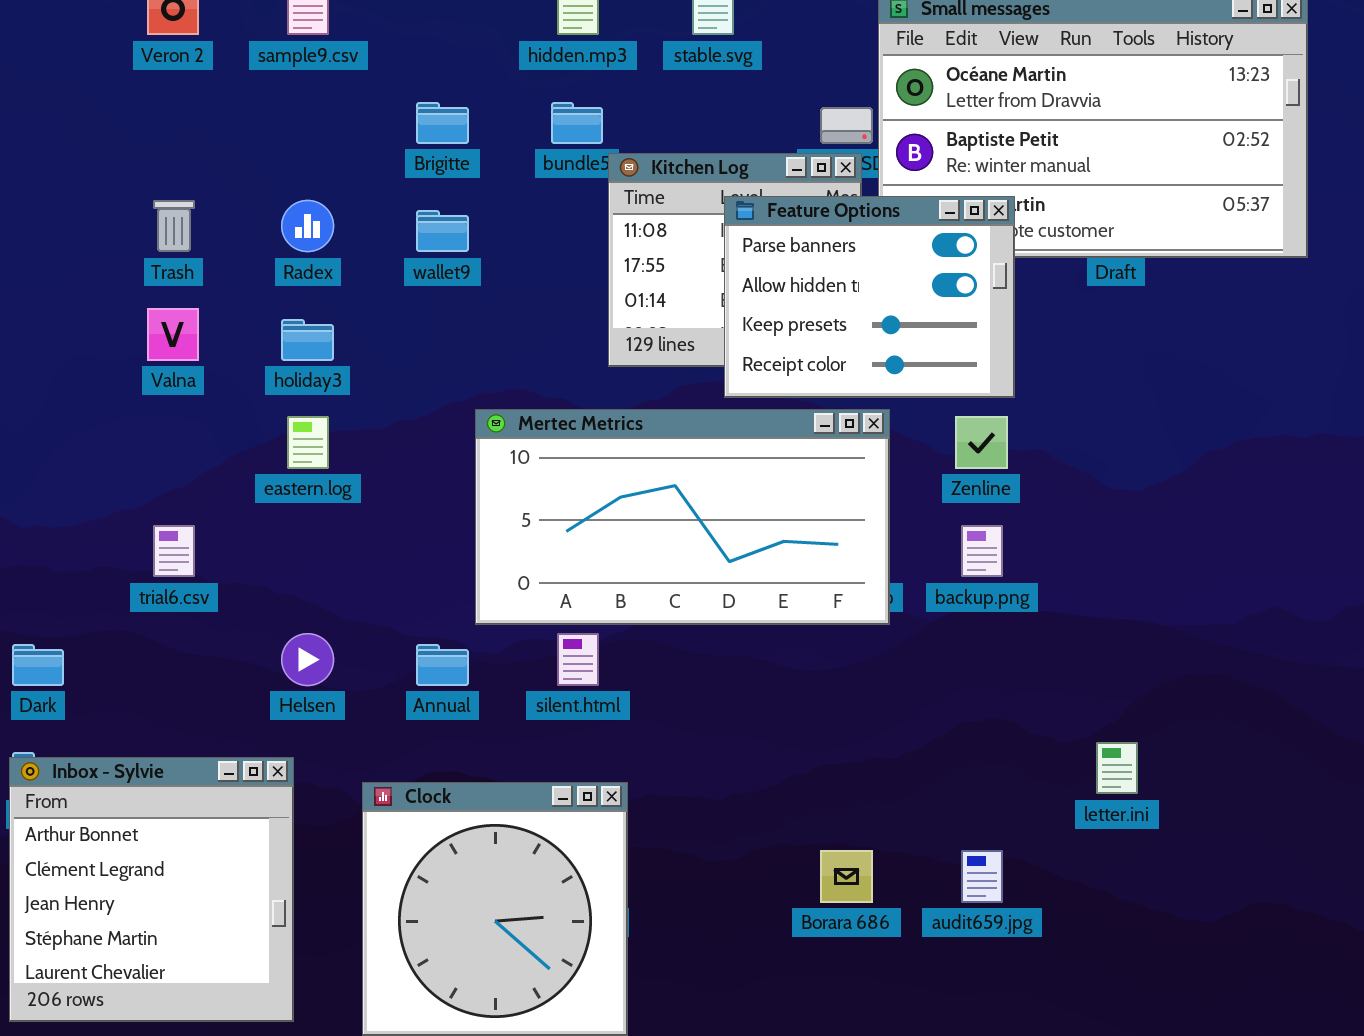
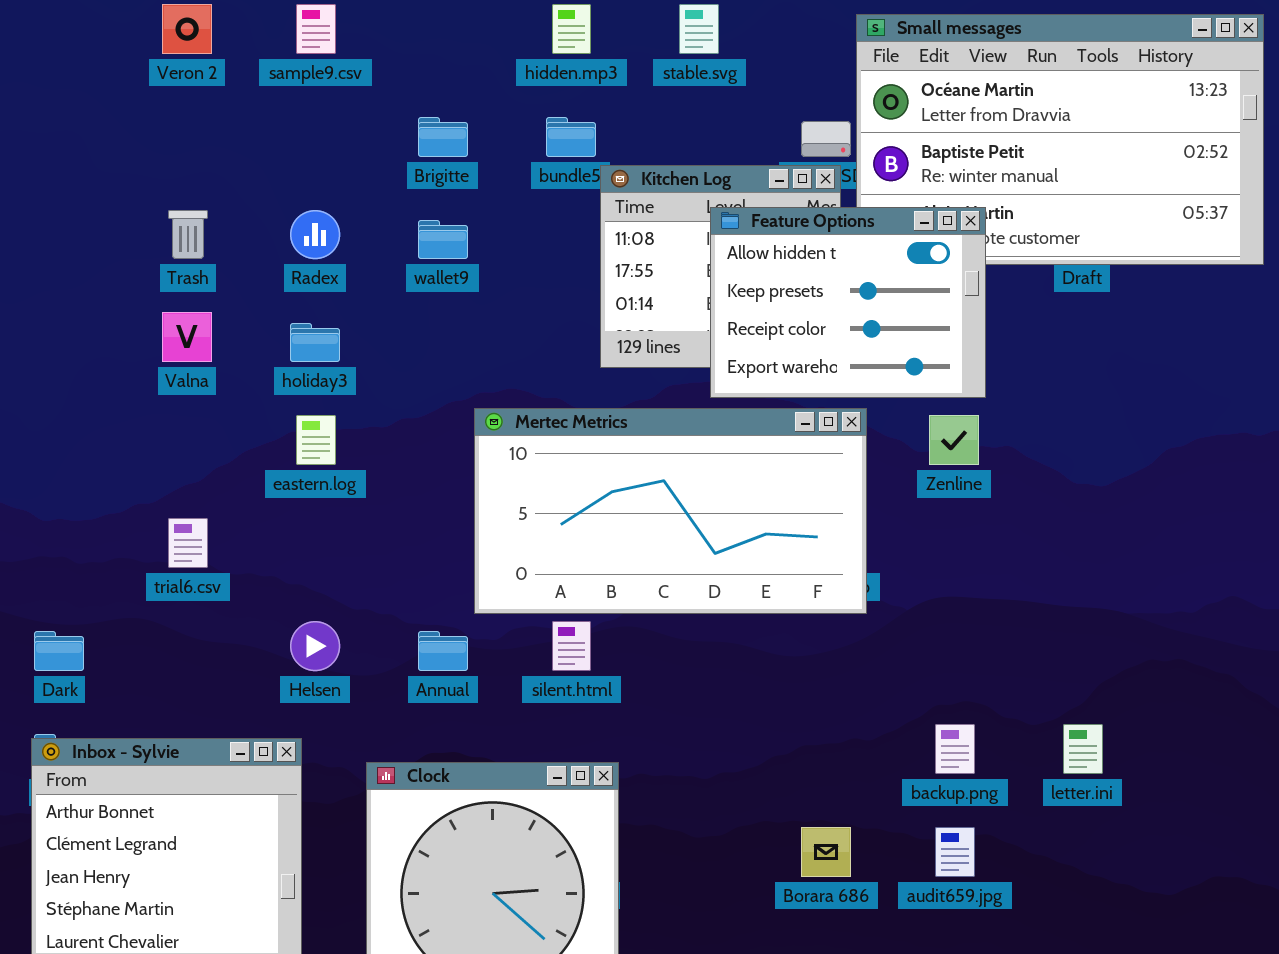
Feature Options: [724,196,1015,398] -> [710,207,986,398], scrolled down 1 row
backup.png: [961,525,1003,577] -> [935,724,975,774], moved

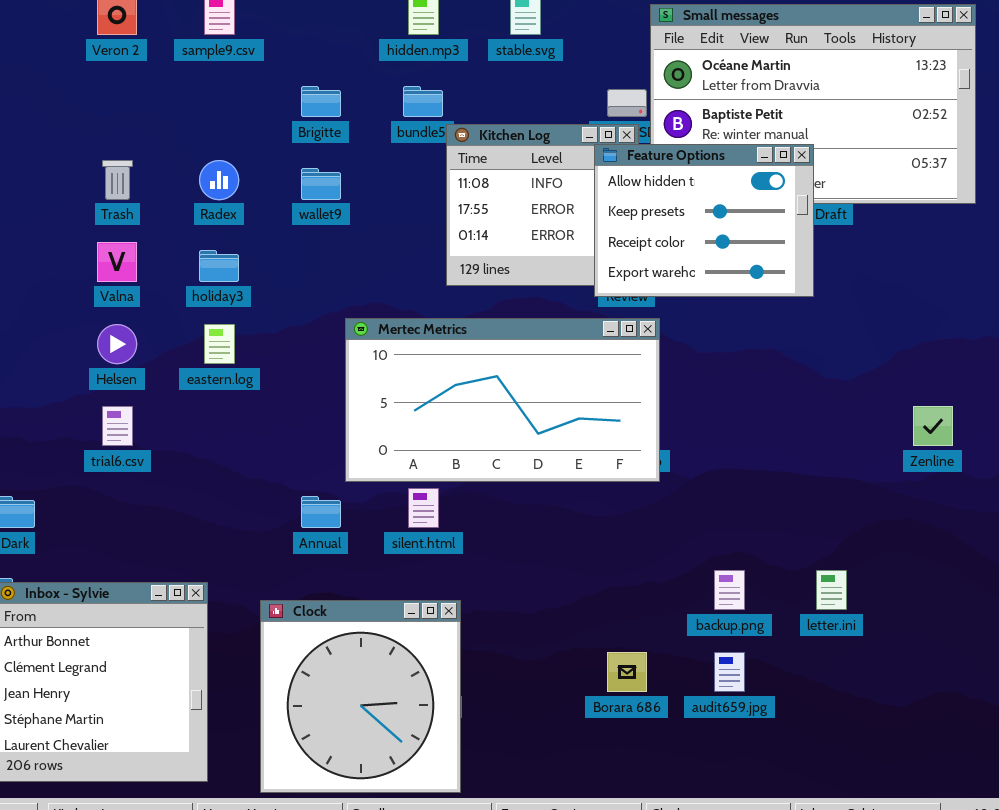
Feature Options: [710,207,986,398] -> [594,144,814,297], moved
Zenline: [929,415,979,465] -> [913,406,953,446], moved
Helsen: [290,621,340,671] -> [97,324,137,364], moved

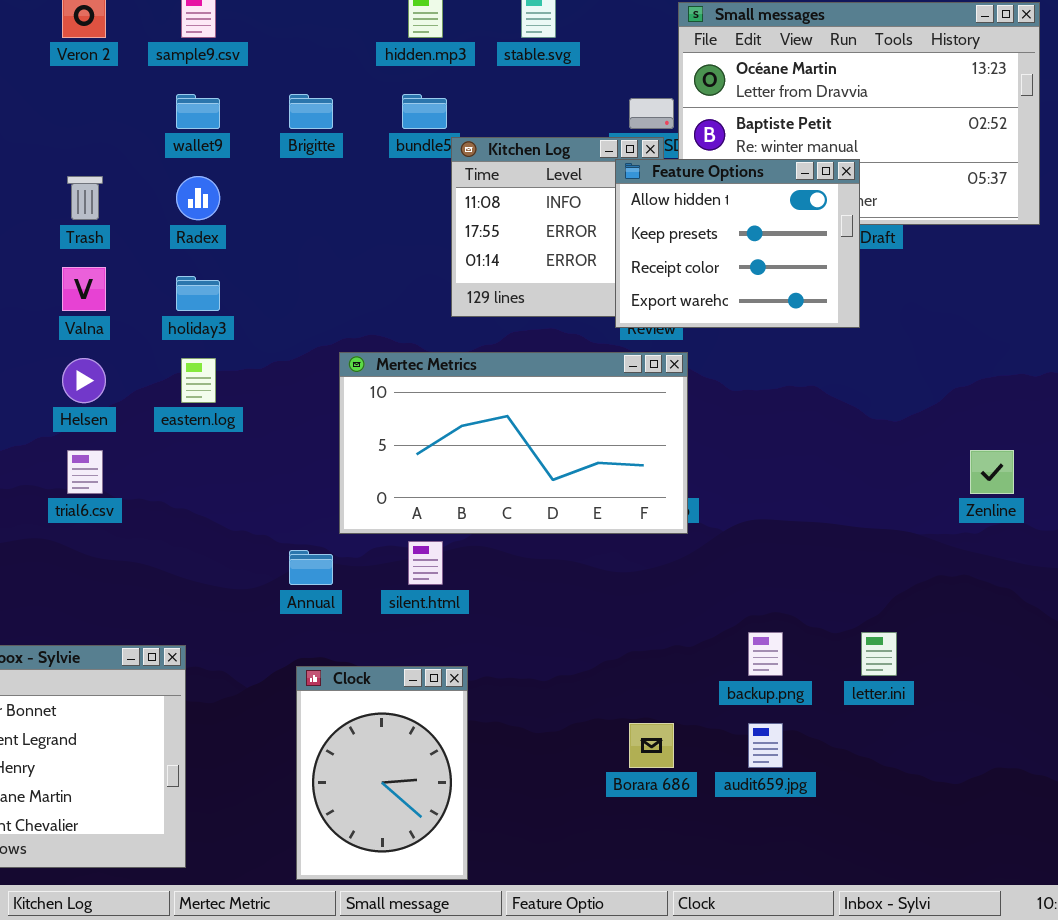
wallet9: [301,168,341,200] -> [176,94,220,129], moved
Clock: [260,600,461,793] -> [296,666,468,880], resized

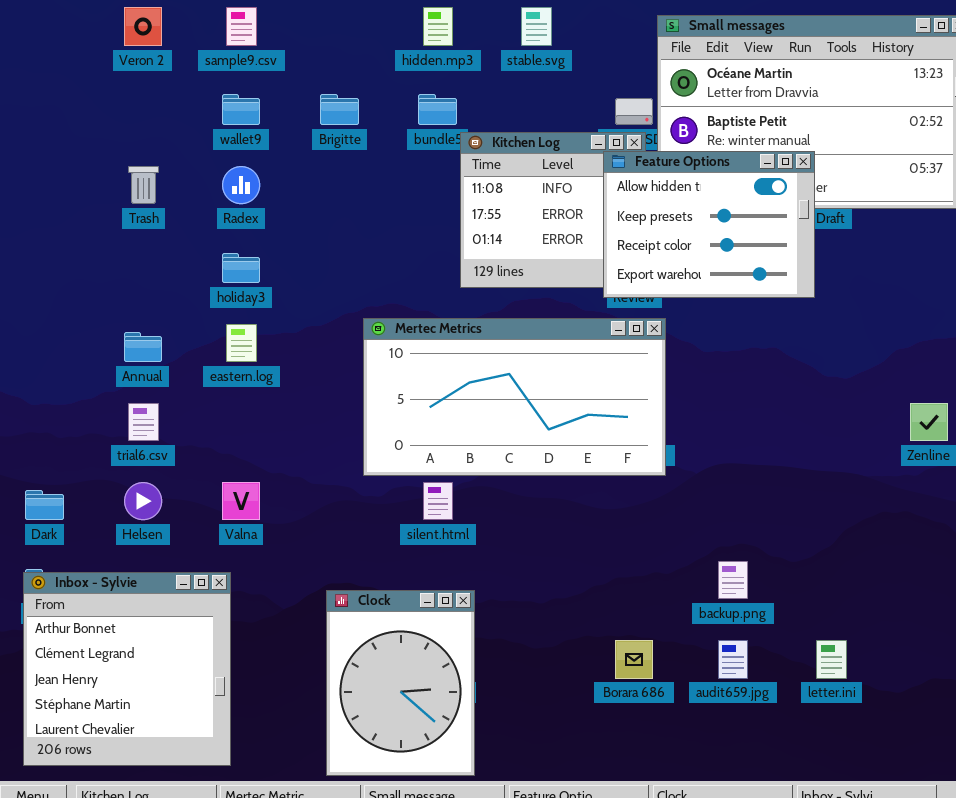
Valna: [62,267,106,311] -> [222,482,260,520], moved
Helsen: [62,358,106,403] -> [124,482,162,520], moved
Annual: [289,550,333,585] -> [124,332,162,362], moved
letter.ini: [861,632,897,676] -> [816,640,847,679], moved

